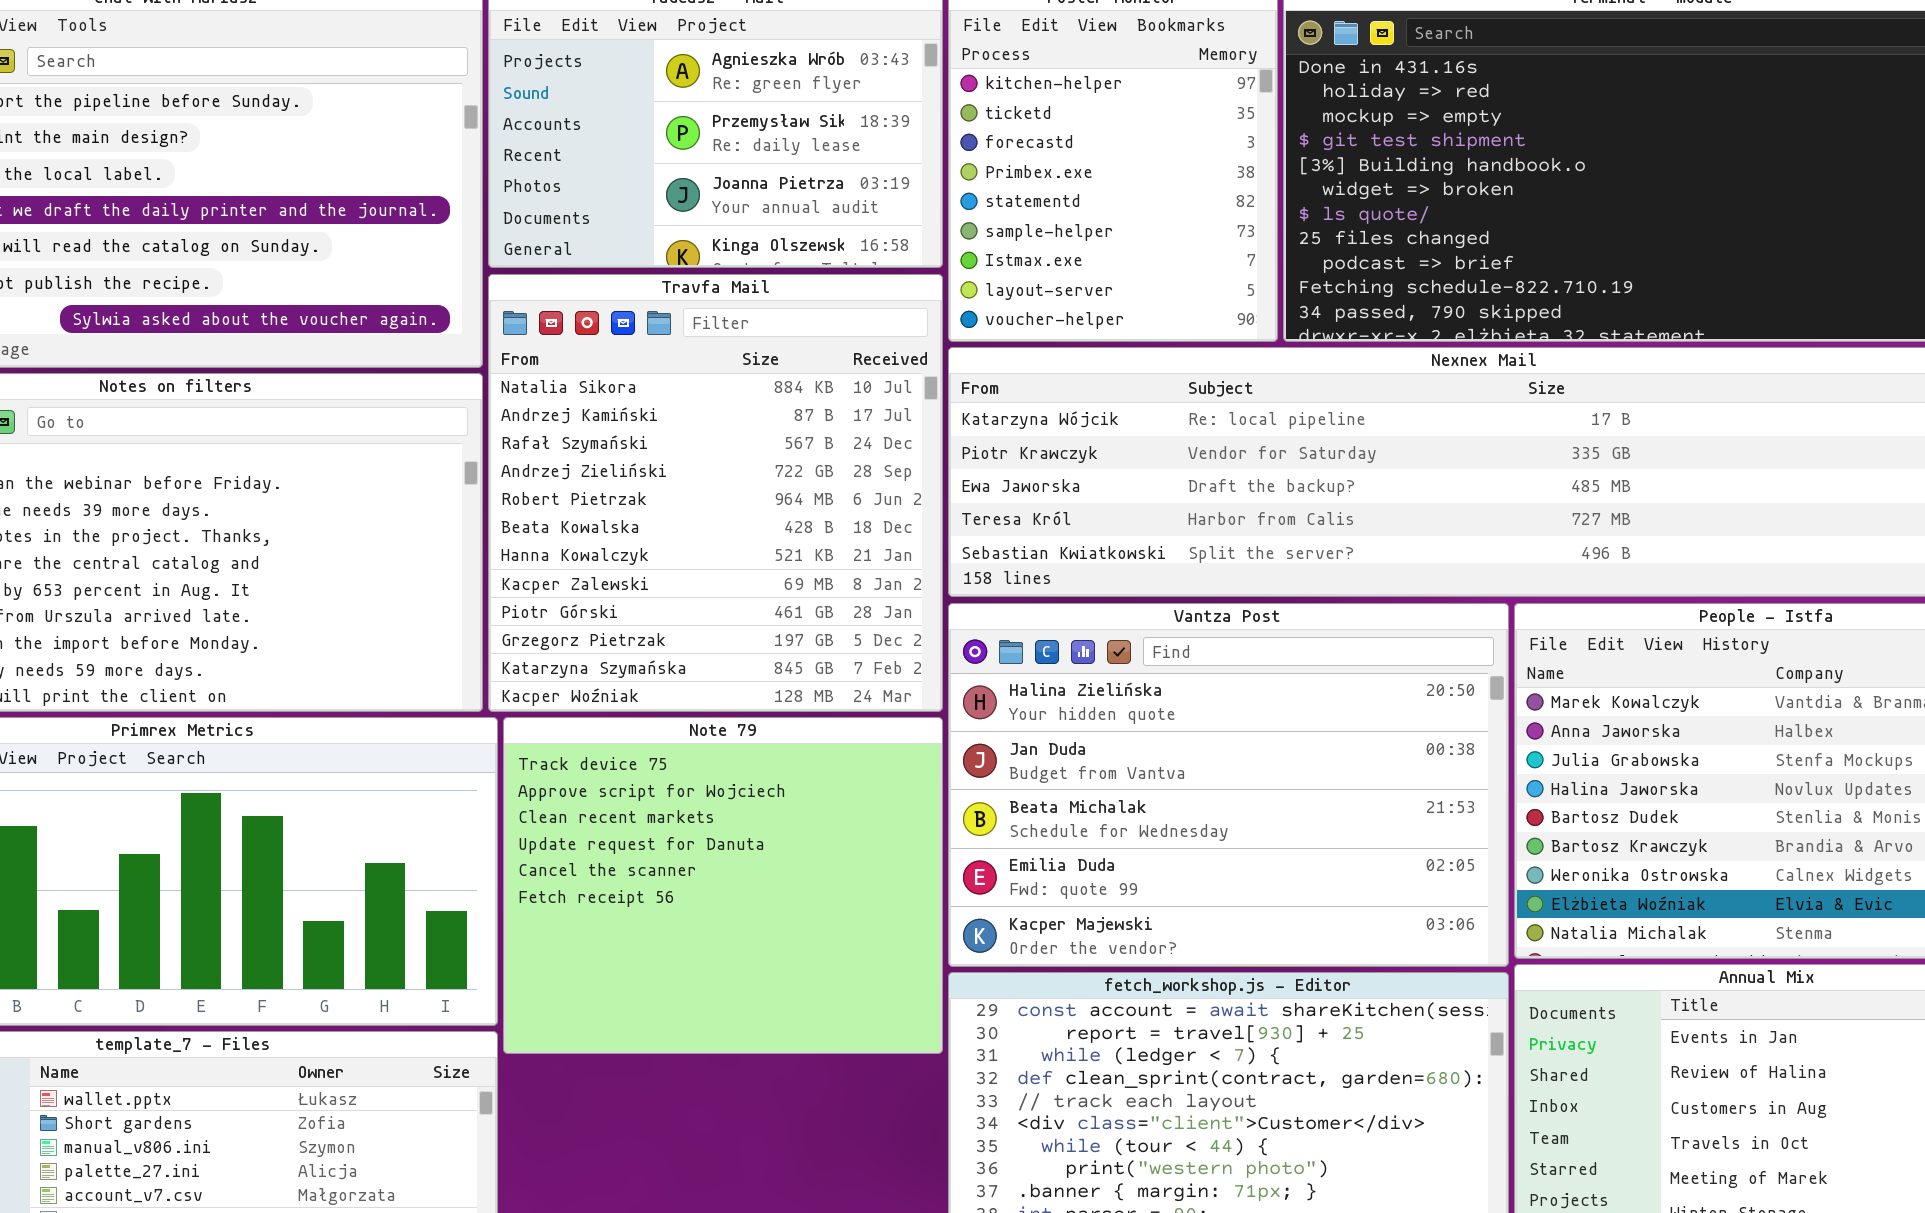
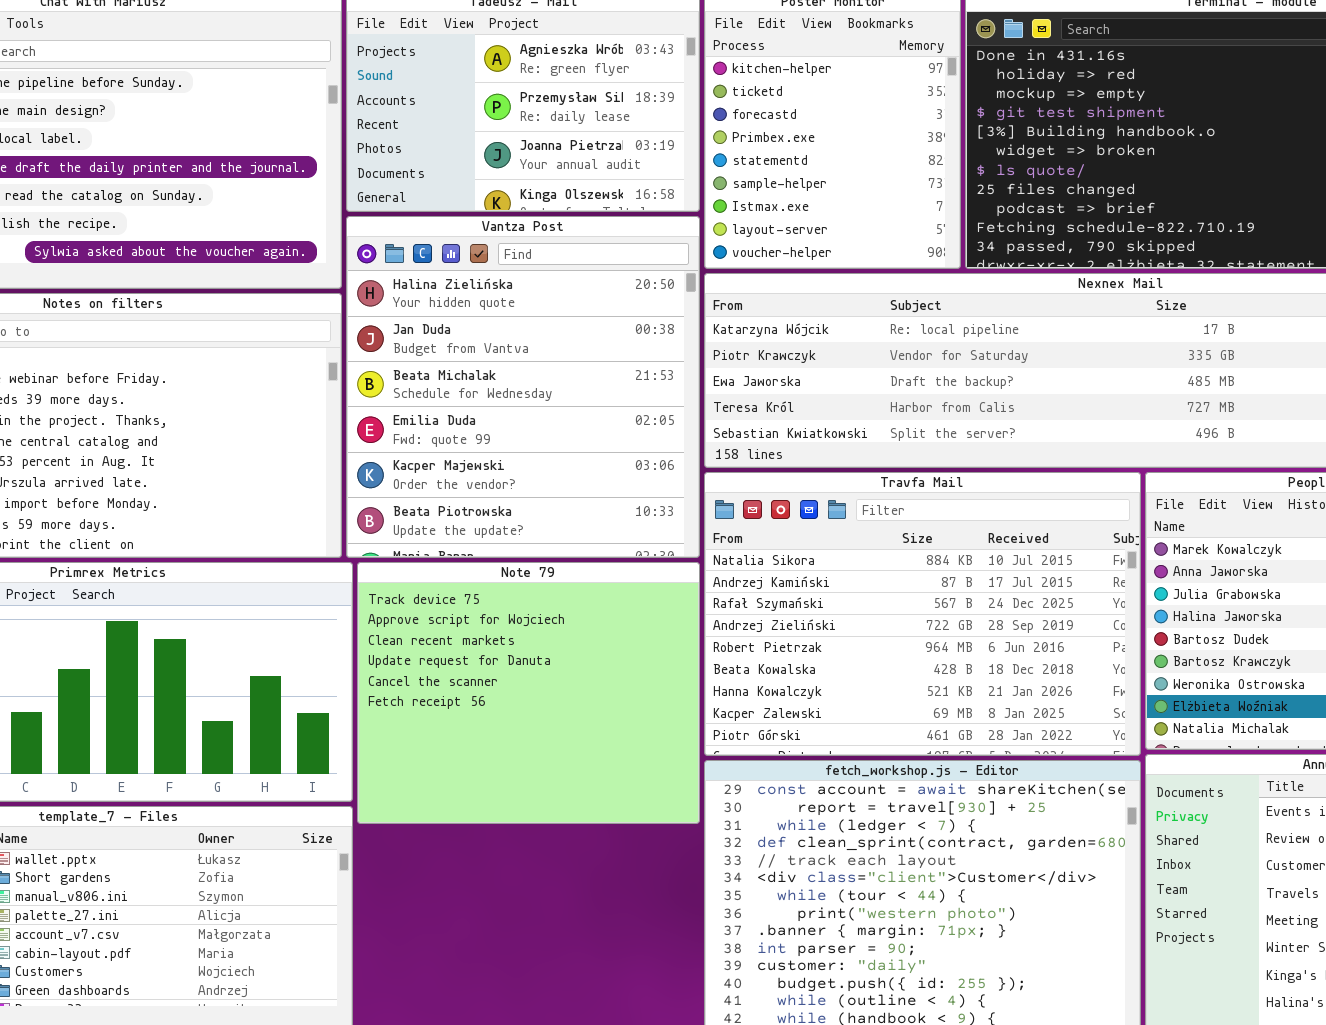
Travfa Mail: [488,274,943,712] -> [704,472,1141,756], moved, resized
Vantza Post: [948,603,1509,967] -> [346,216,700,558], moved, resized

